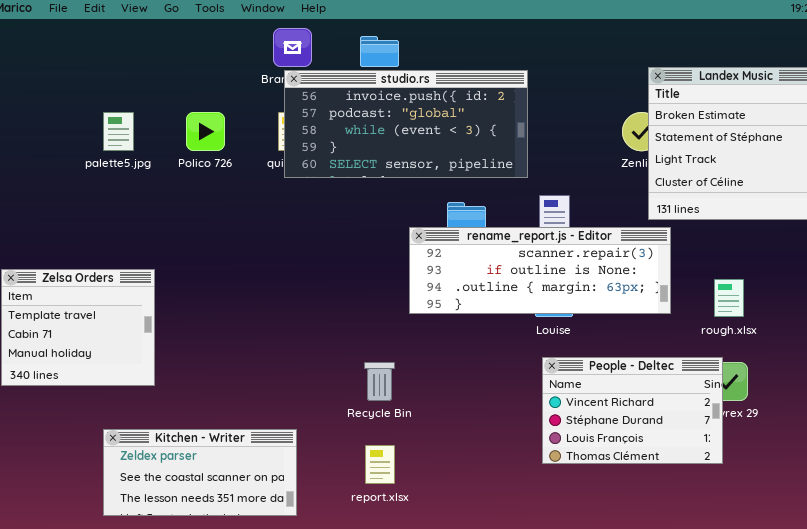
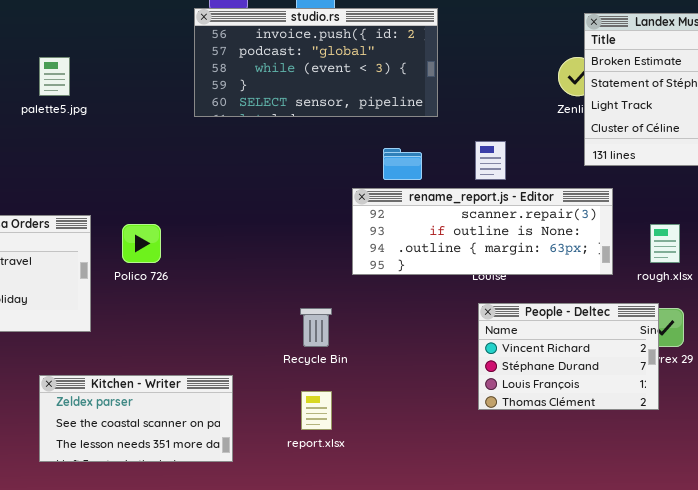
studio.rs: [284,70,528,178] -> [194,8,438,117], moved
Polico 726: [186,112,225,151] -> [122,224,161,263], moved
rename_report.js - Editor: [409,227,671,314] -> [352,188,613,275], moved

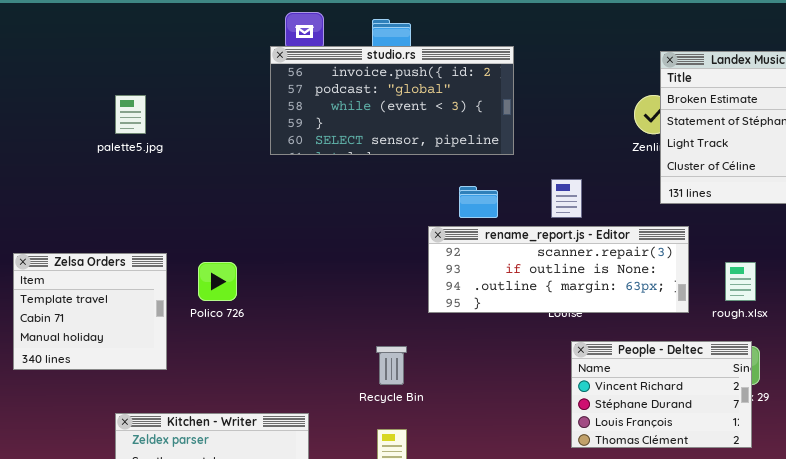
People - Deltec: [478,303,659,410] -> [571,341,752,448], moved

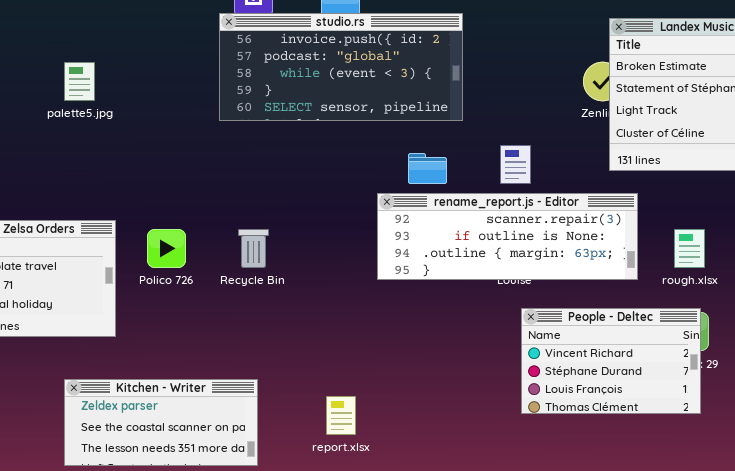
Recycle Bin: [376,346,407,385] -> [238,229,269,268], moved

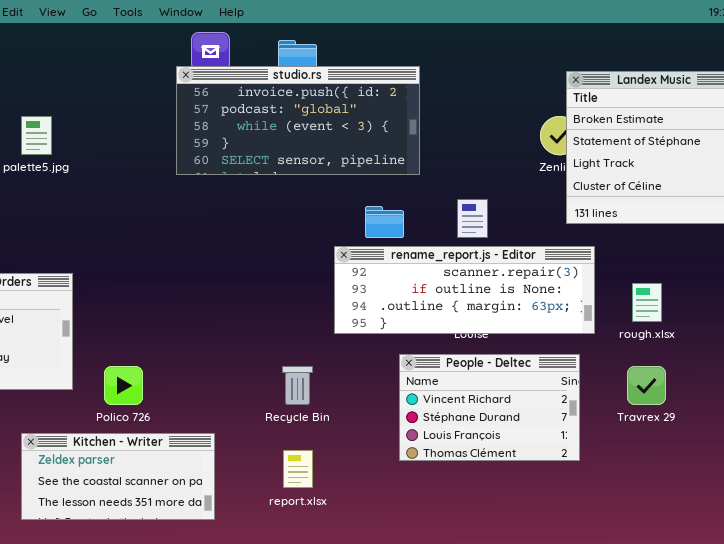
Polico 726: [147,229,186,268] -> [104,366,143,405], moved
Recycle Bin: [238,229,269,268] -> [282,366,313,405], moved
People - Deltec: [521,308,701,414] -> [399,354,580,461], moved

